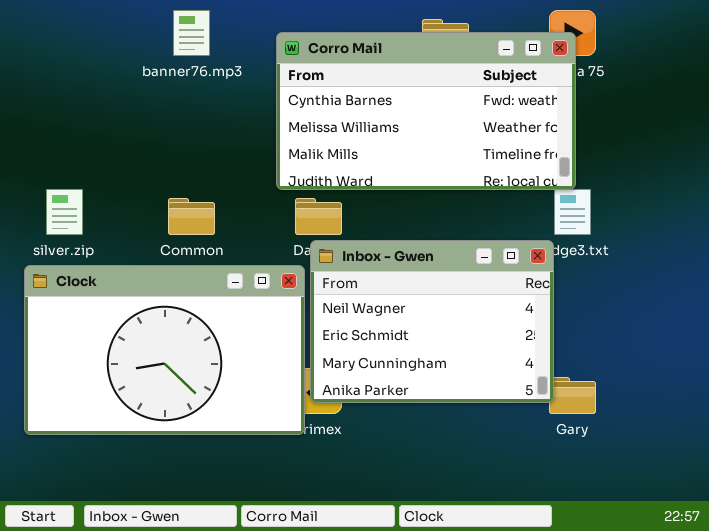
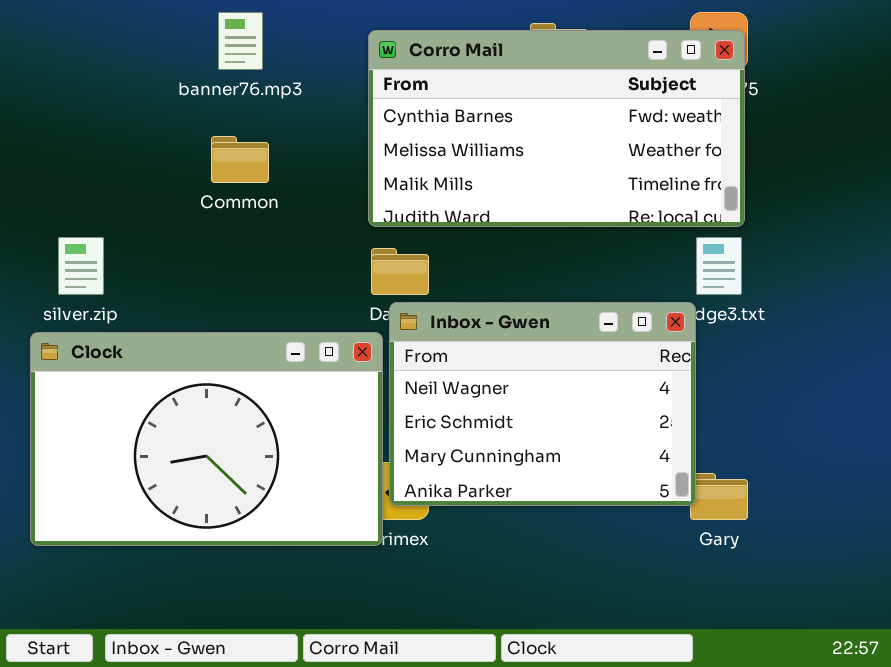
Corro Mail: [276,32,576,190] -> [368,30,745,227], moved
Common: [168,198,215,235] -> [211,136,269,183], moved

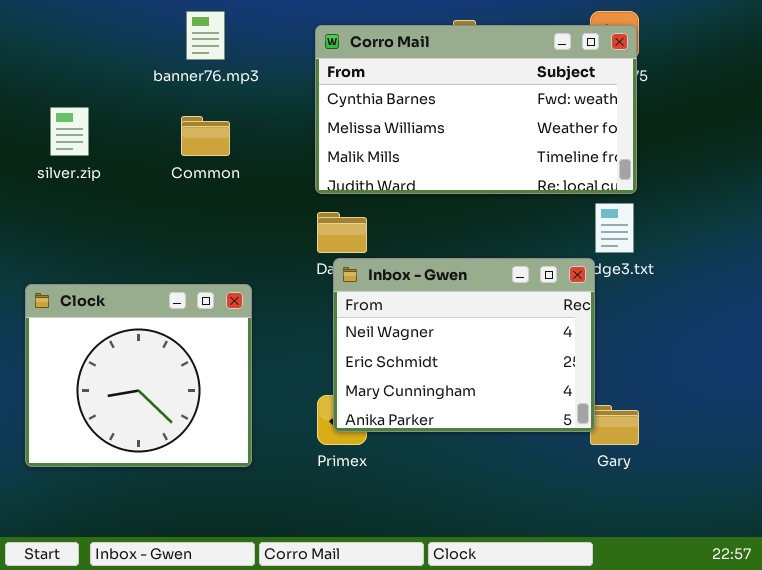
silver.zip: [58,237,104,295] -> [50,107,89,156], moved
Clock: [30,332,383,546] -> [25,284,252,467], resized

